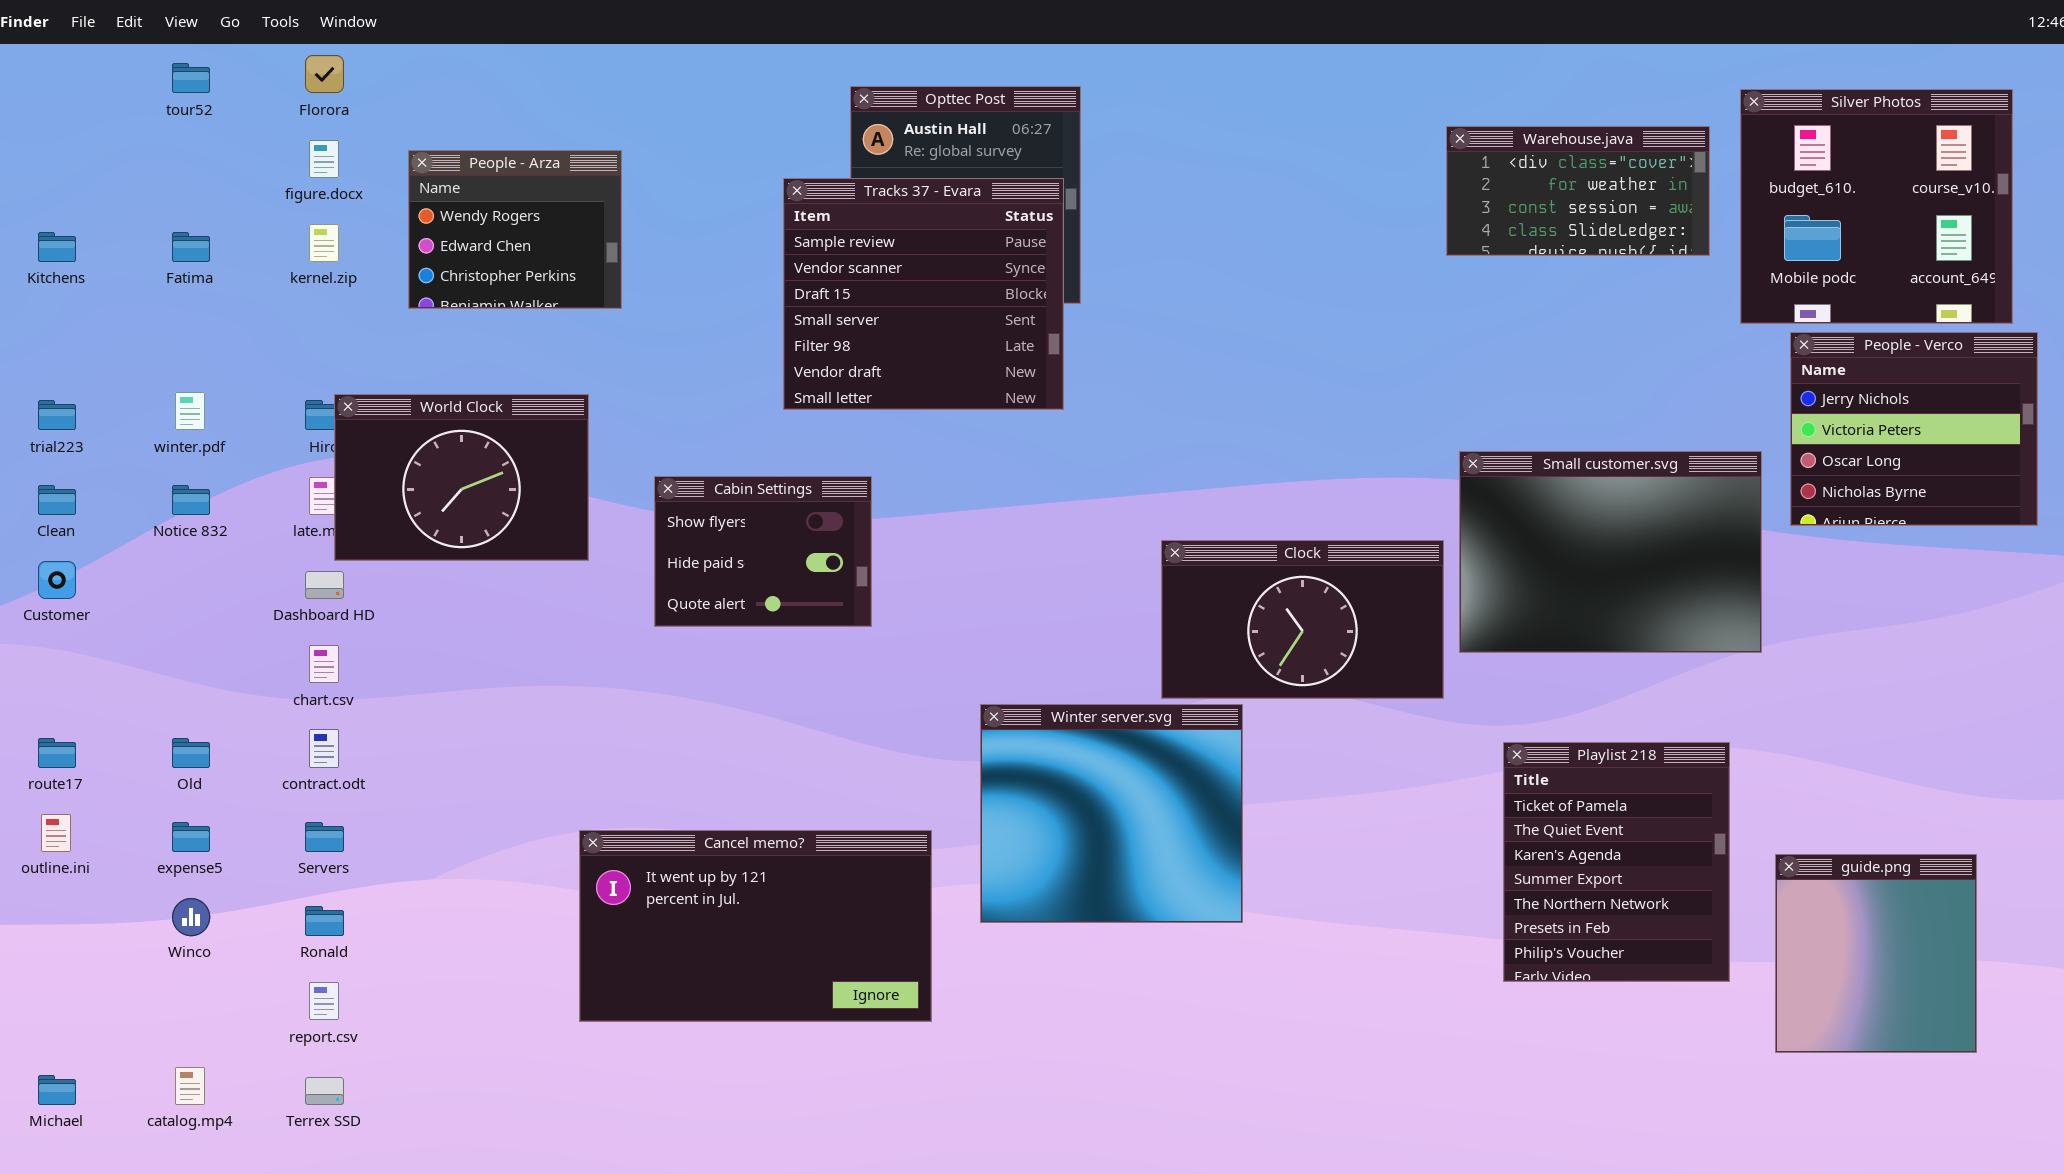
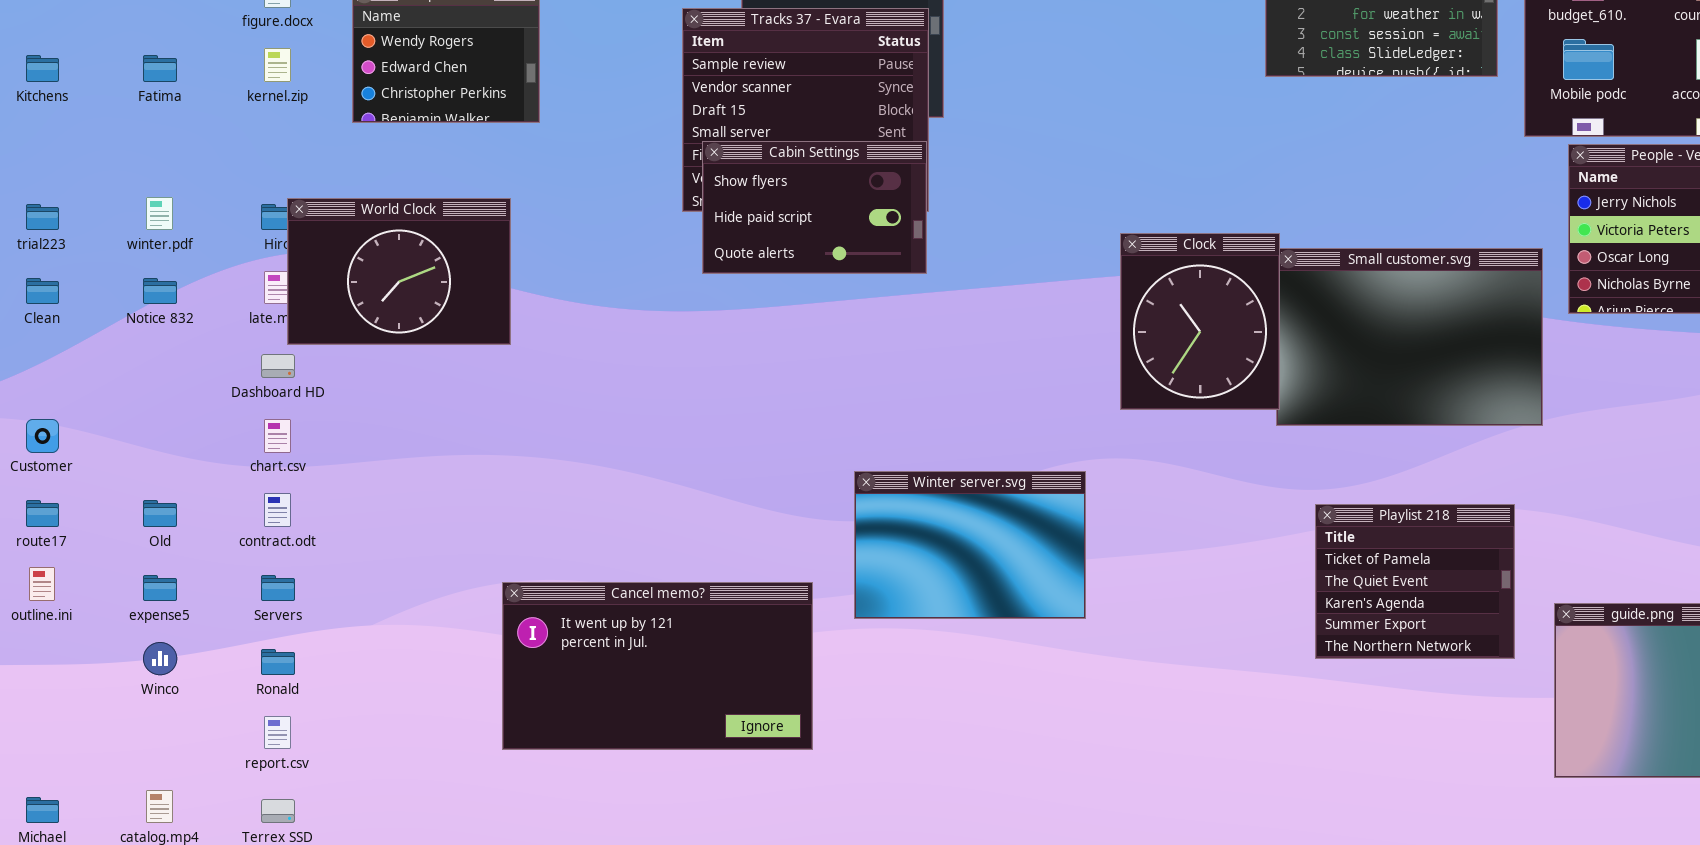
Cabin Settings: [654,476,872,627] -> [702,141,927,274], moved, resized
Clock: [1161,540,1444,699] -> [1120,233,1280,410], moved, resized
Customer: [38,561,76,599] -> [26,419,59,453], moved
Winter server.svg: [980,704,1243,923] -> [854,471,1086,619], resized
Playlist 218: [1503,742,1730,982] -> [1315,504,1515,659], resized

